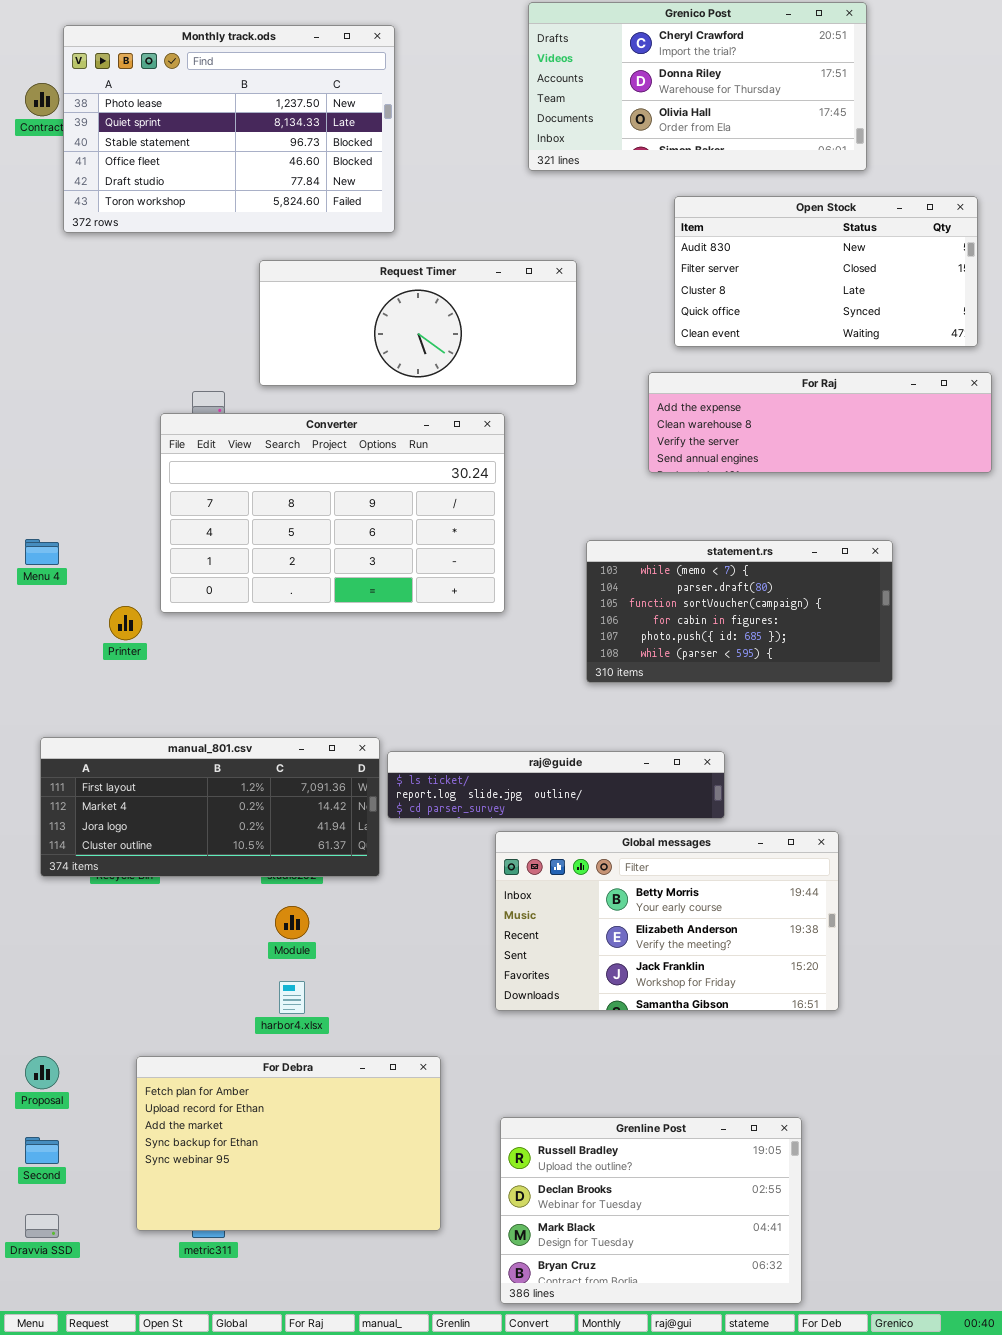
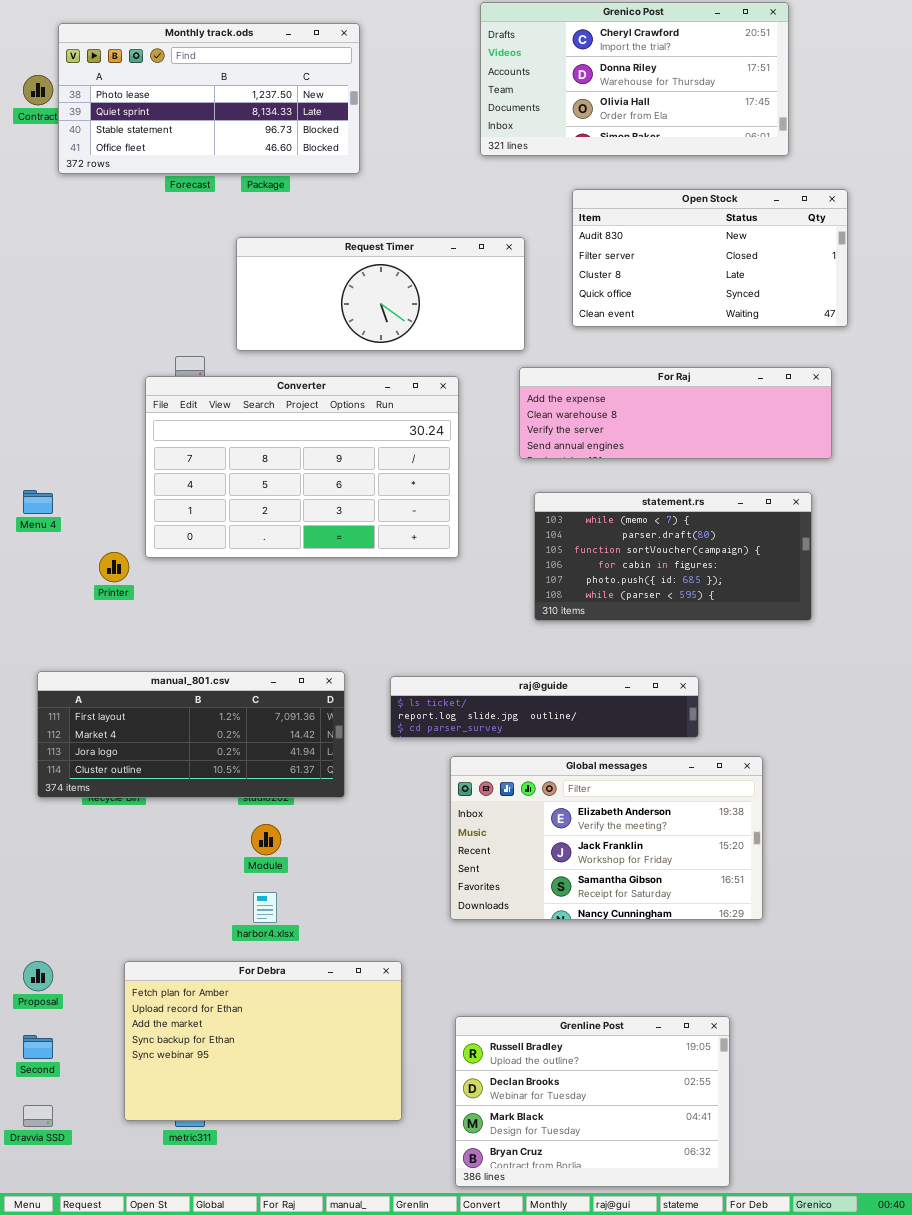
Monthly track.ods: [63,25,395,233] -> [58,23,360,174], resized
Open Stock: [674,196,978,347] -> [572,189,848,327], moved
For Raj: [648,372,992,473] -> [519,367,832,459], moved
raj@guide: [387,751,725,819] -> [390,676,699,738], moved
Global messages: [495,831,839,1011] -> [450,756,763,920], scrolled down 1 row

